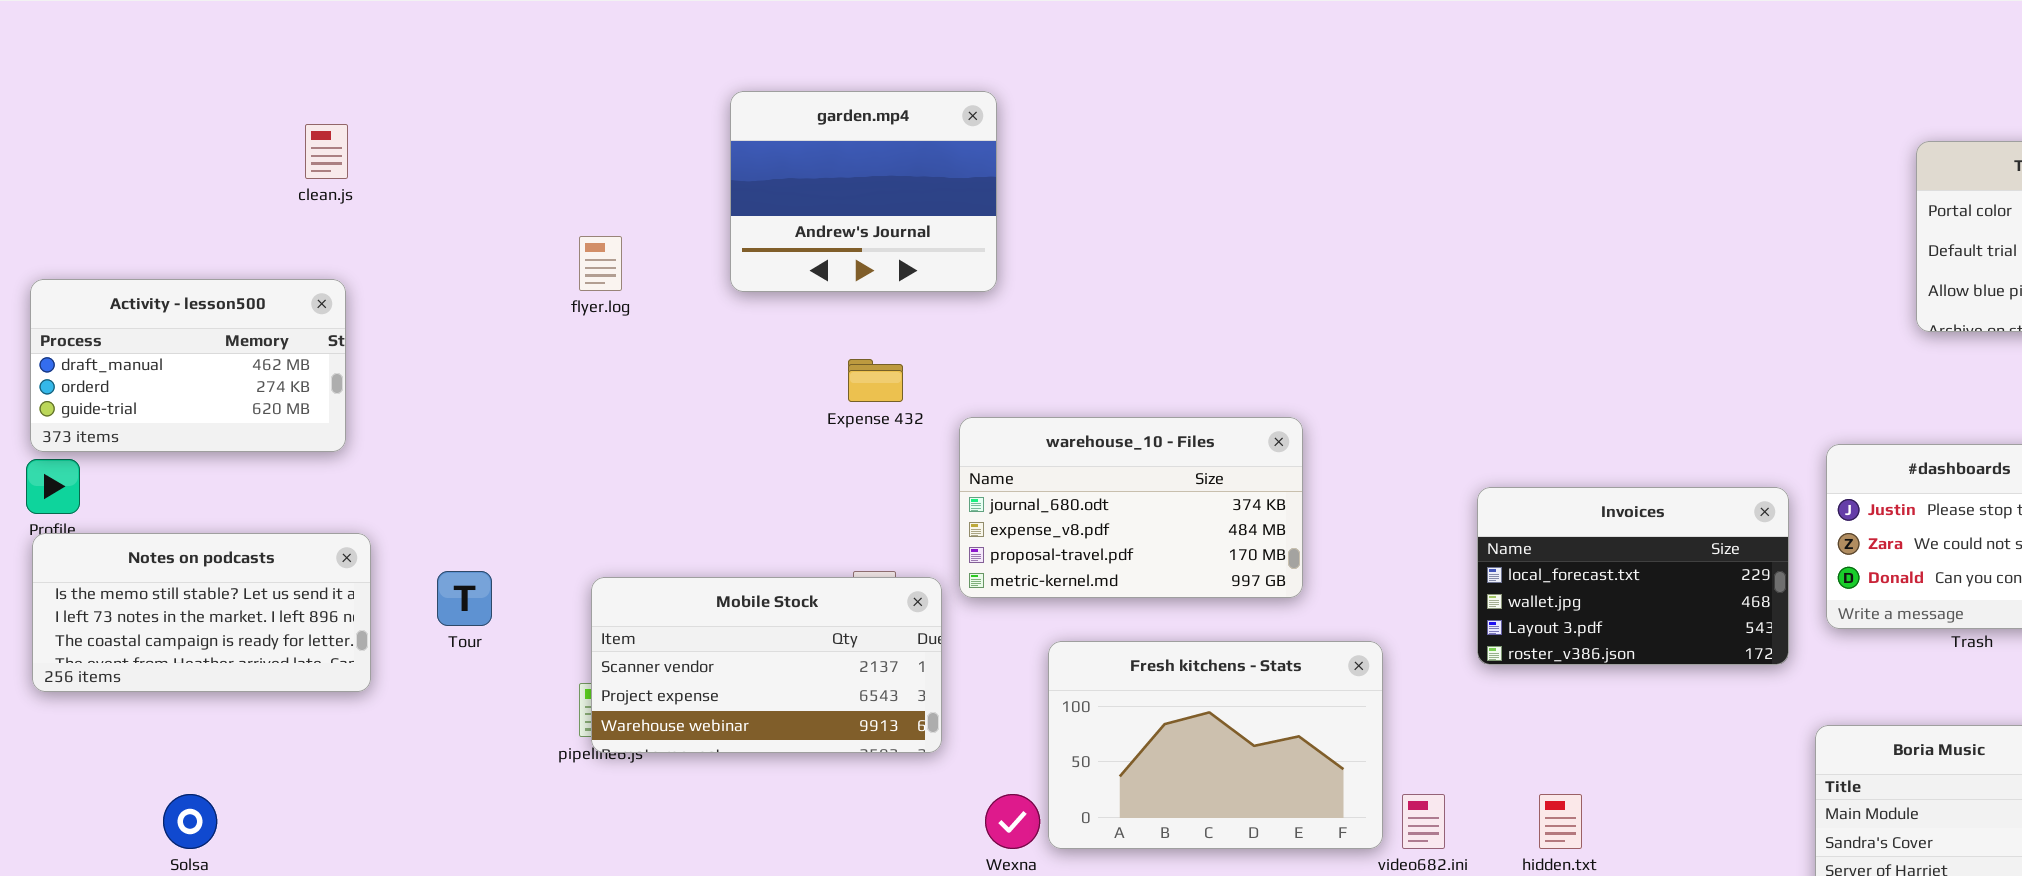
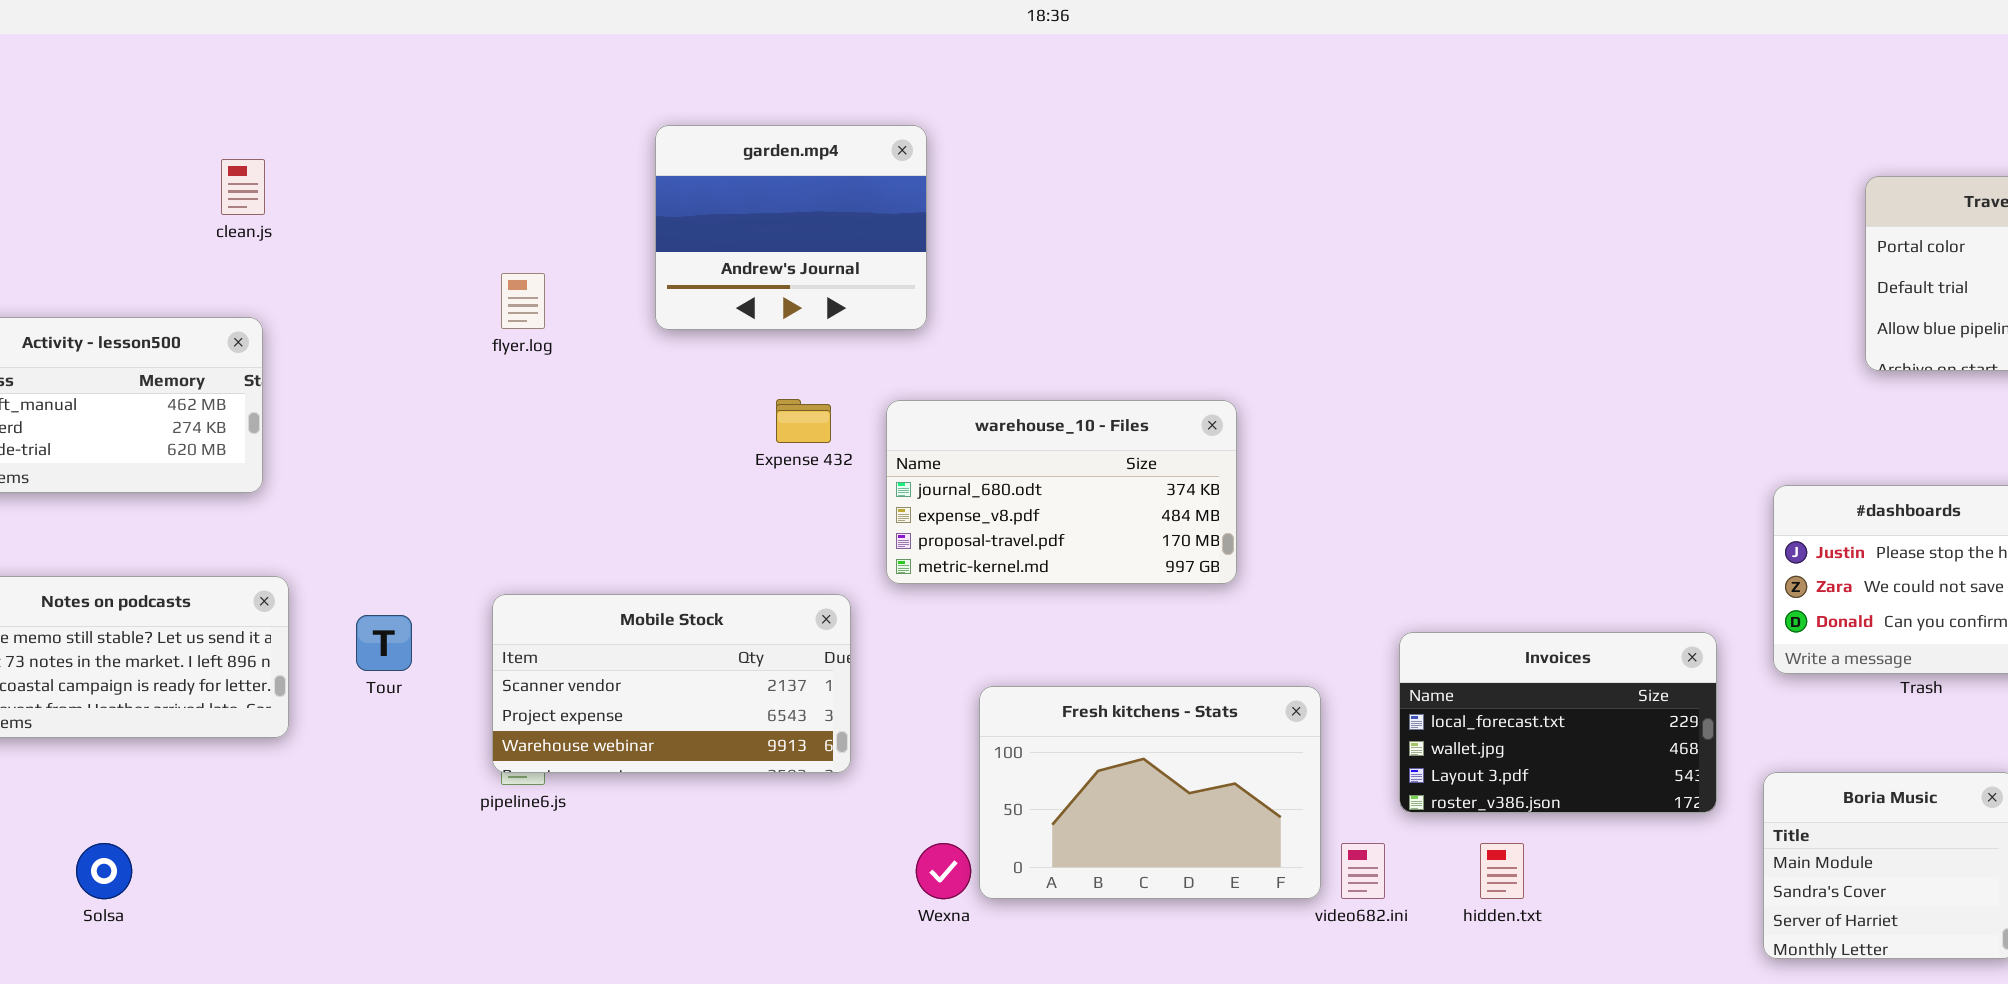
warehouse_10 - Files: [959,417,1303,598] -> [886,400,1237,584], moved
Invoices: [1477,487,1789,665] -> [1399,632,1717,813], moved
Mobile Stock: [591,577,942,753] -> [492,594,851,773], moved

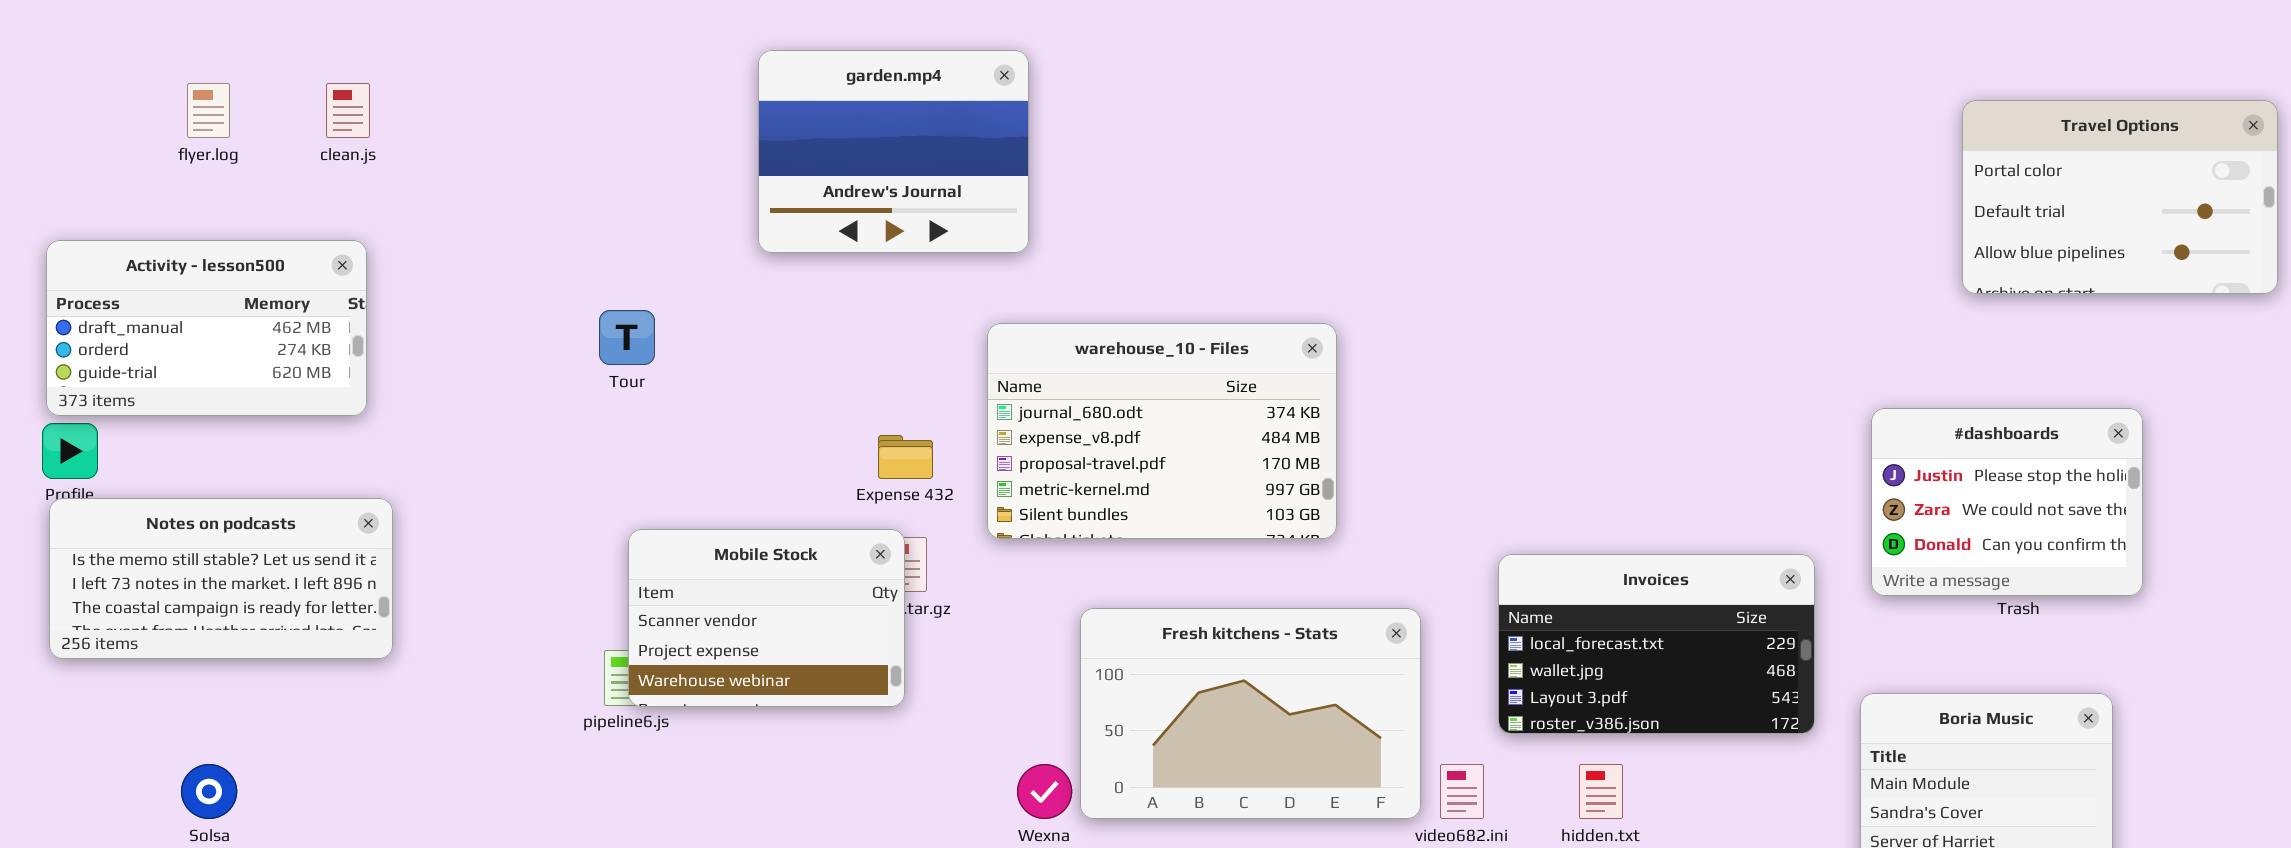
flyer.log: [501,273,545,329] -> [187,83,230,138], moved
Expense 432: [776,399,831,443] -> [878,435,933,479], moved
warehouse_10 - Files: [886,400,1237,584] -> [987,323,1337,539], resized
Mobile Stock: [492,594,851,773] -> [628,529,905,707], moved, resized
Tour: [356,615,412,671] -> [599,310,655,365], moved

